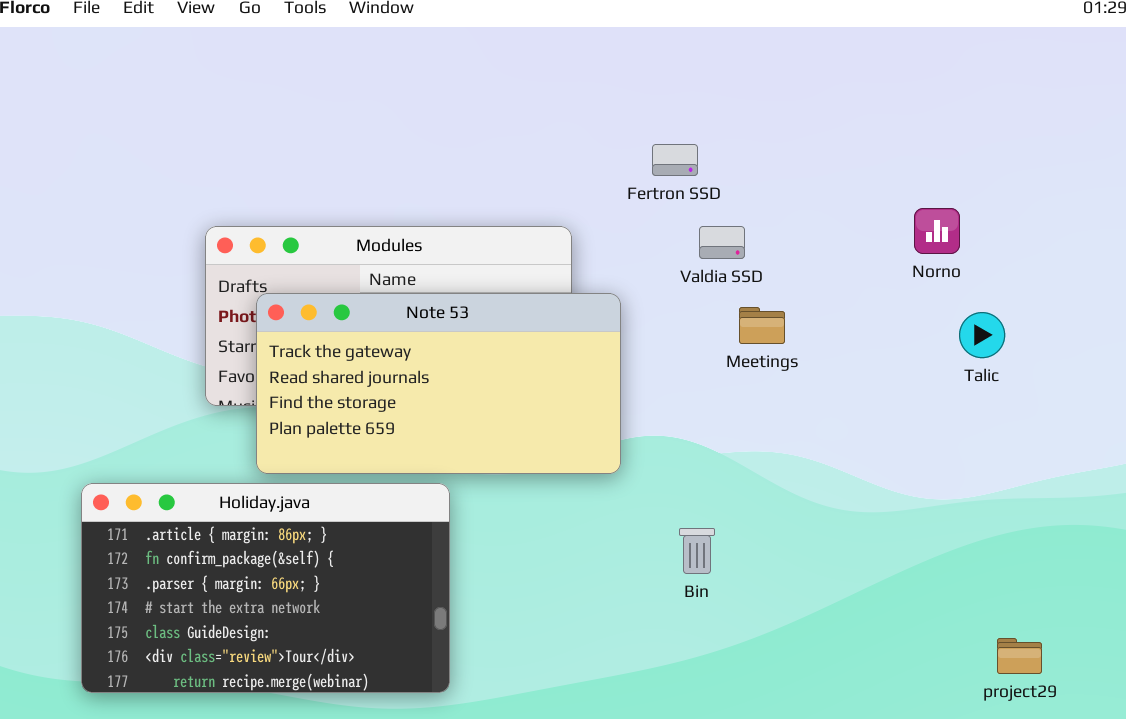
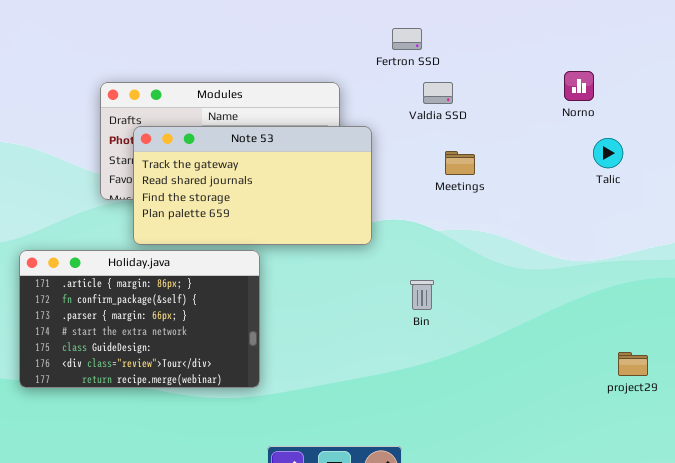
Meetings: [739,307,785,344] -> [445,151,475,175], moved

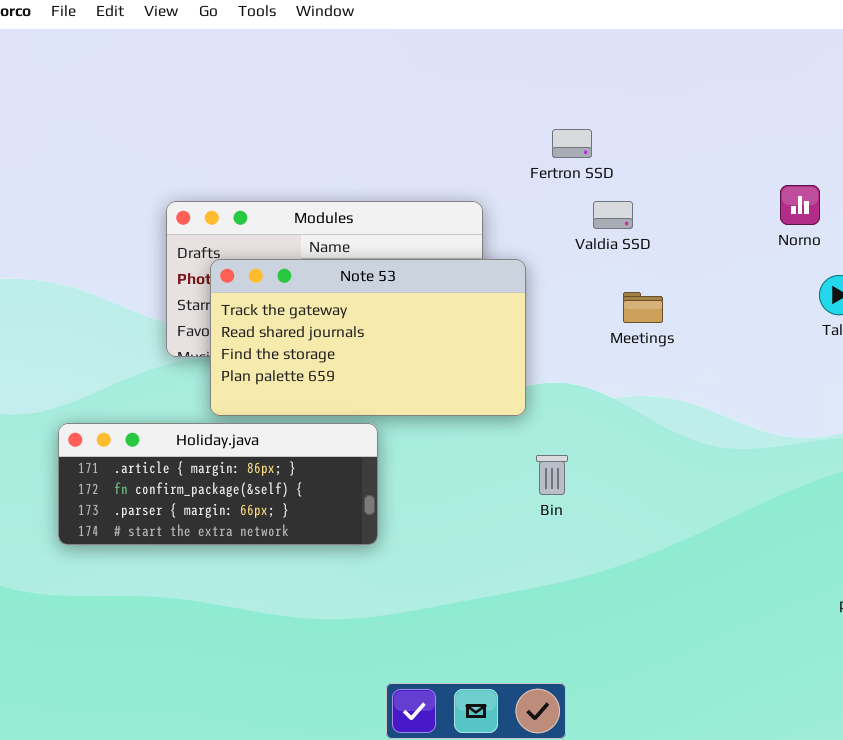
Holiday.java: [19,250,260,388] -> [58,423,378,545], resized
Bin: [410,280,434,310] -> [536,455,568,495], moved

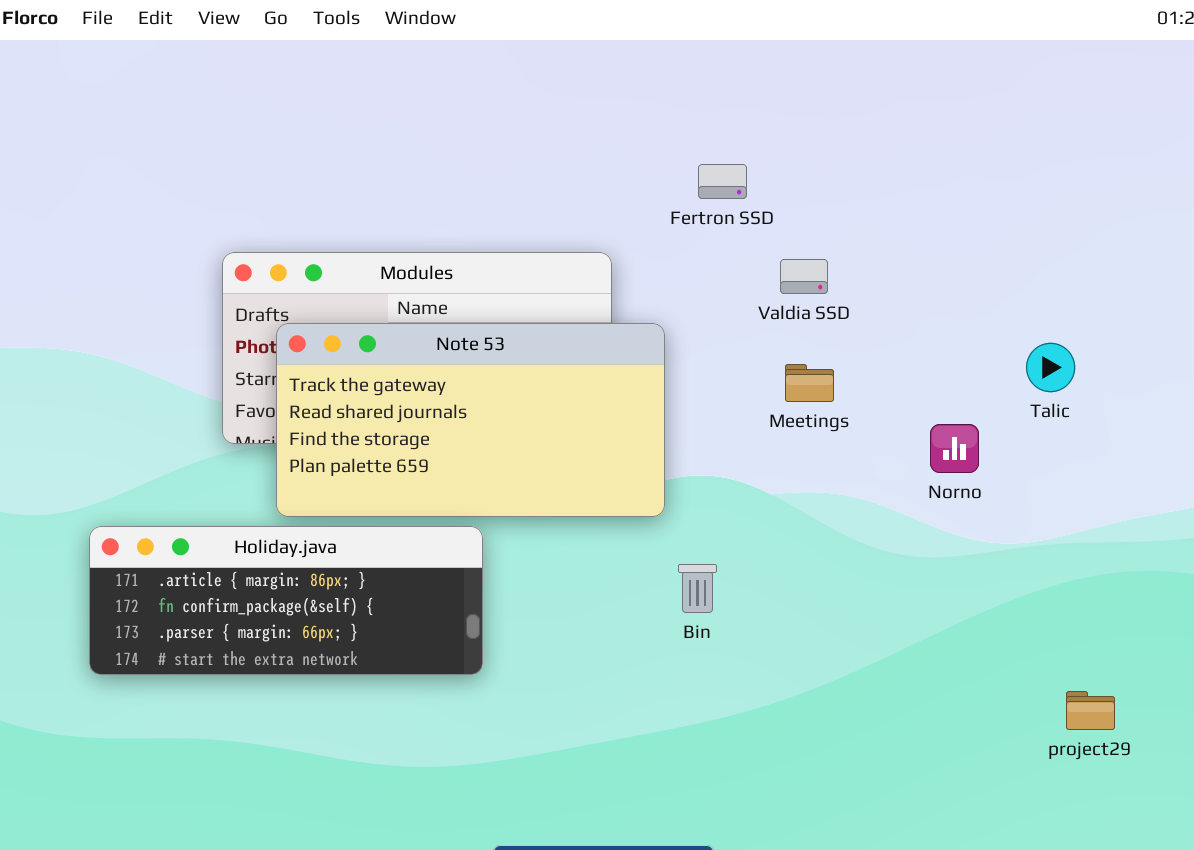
Norno: [780,185,820,225] -> [930,424,979,473], moved
Valdia SSD: [593,201,633,229] -> [780,259,828,294], moved

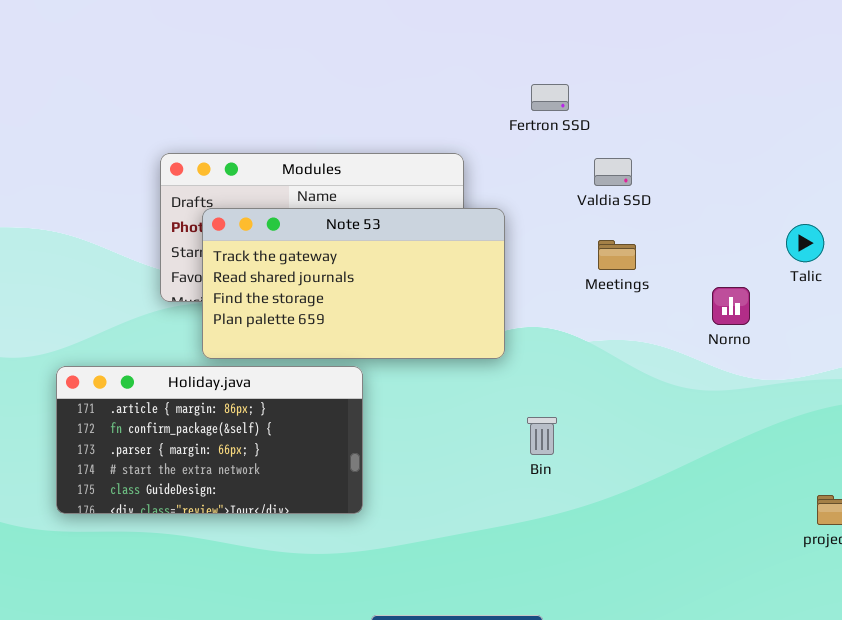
Holiday.java: [89,526,483,675] -> [56,366,363,514], resized
Bin: [678,564,717,613] -> [527,417,557,455], moved

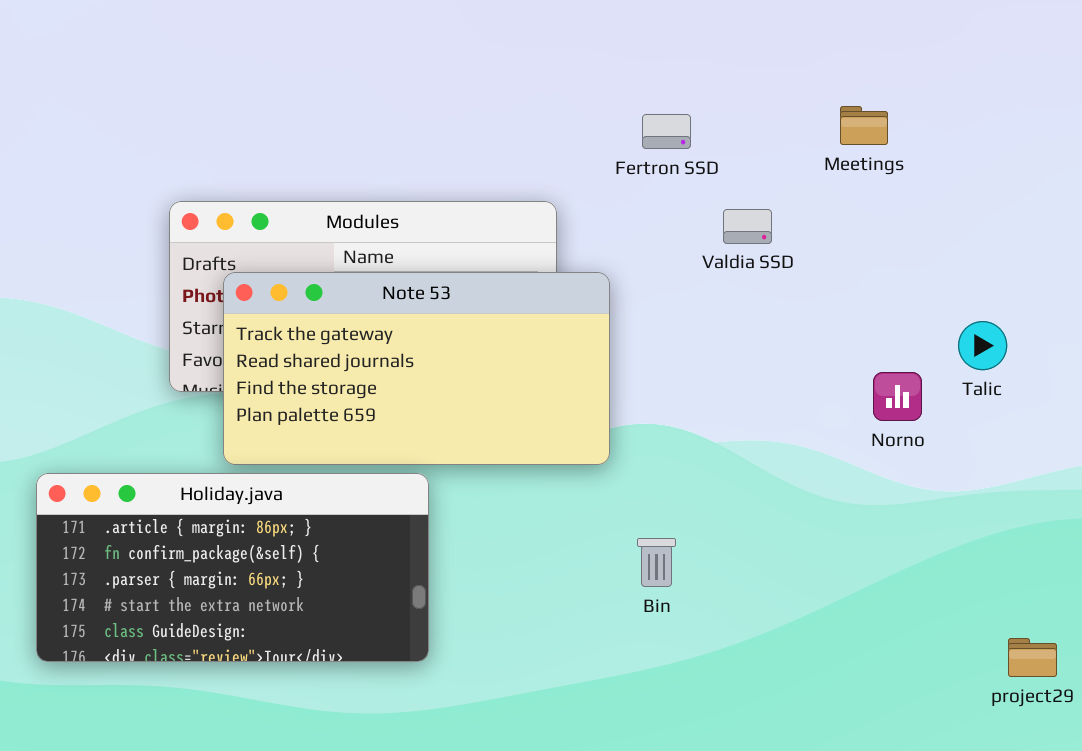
Talic: [786,224,824,262] -> [958,321,1007,370], moved
Meetings: [598,240,636,270] -> [840,106,888,145], moved

